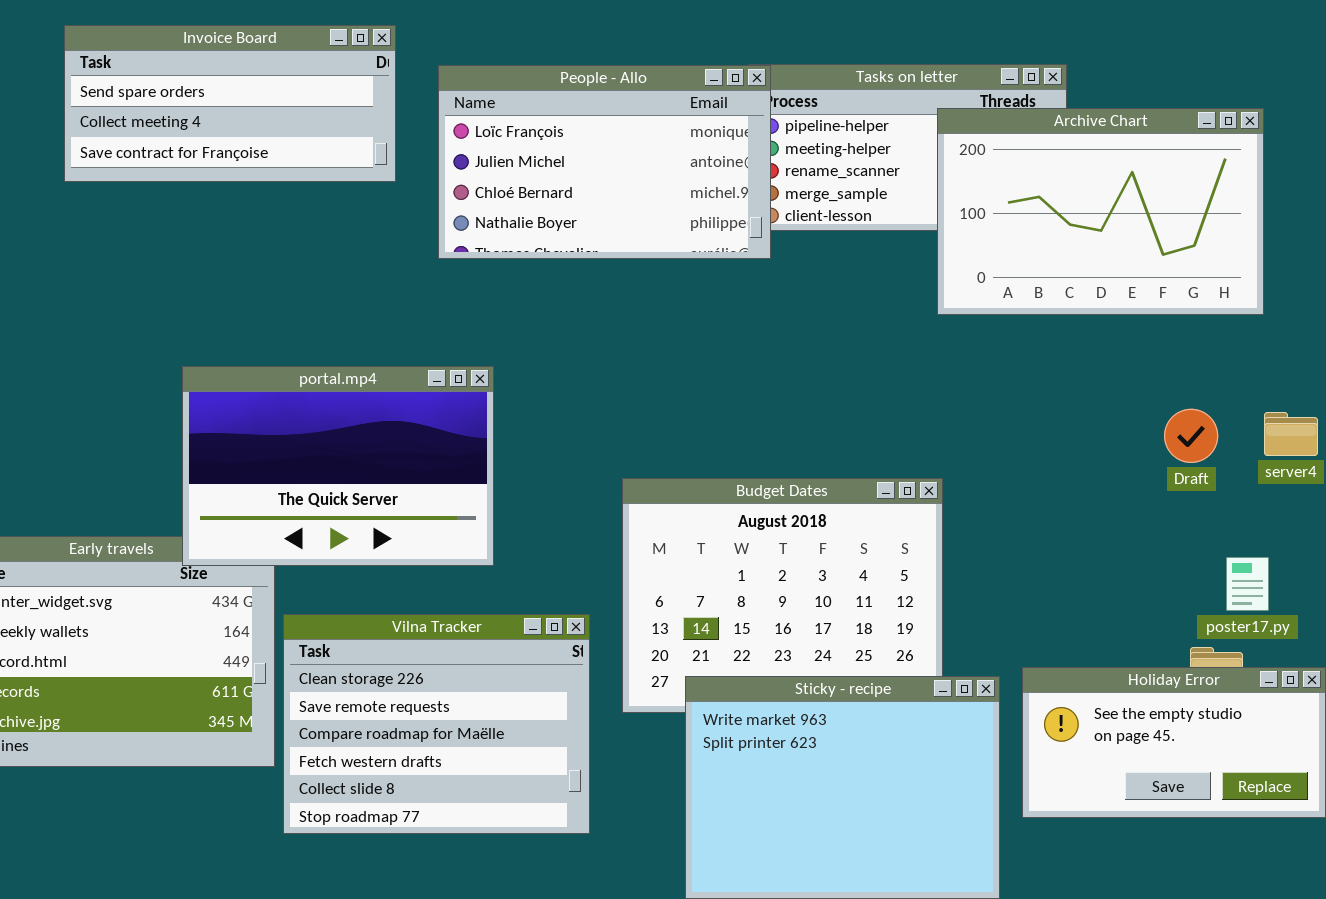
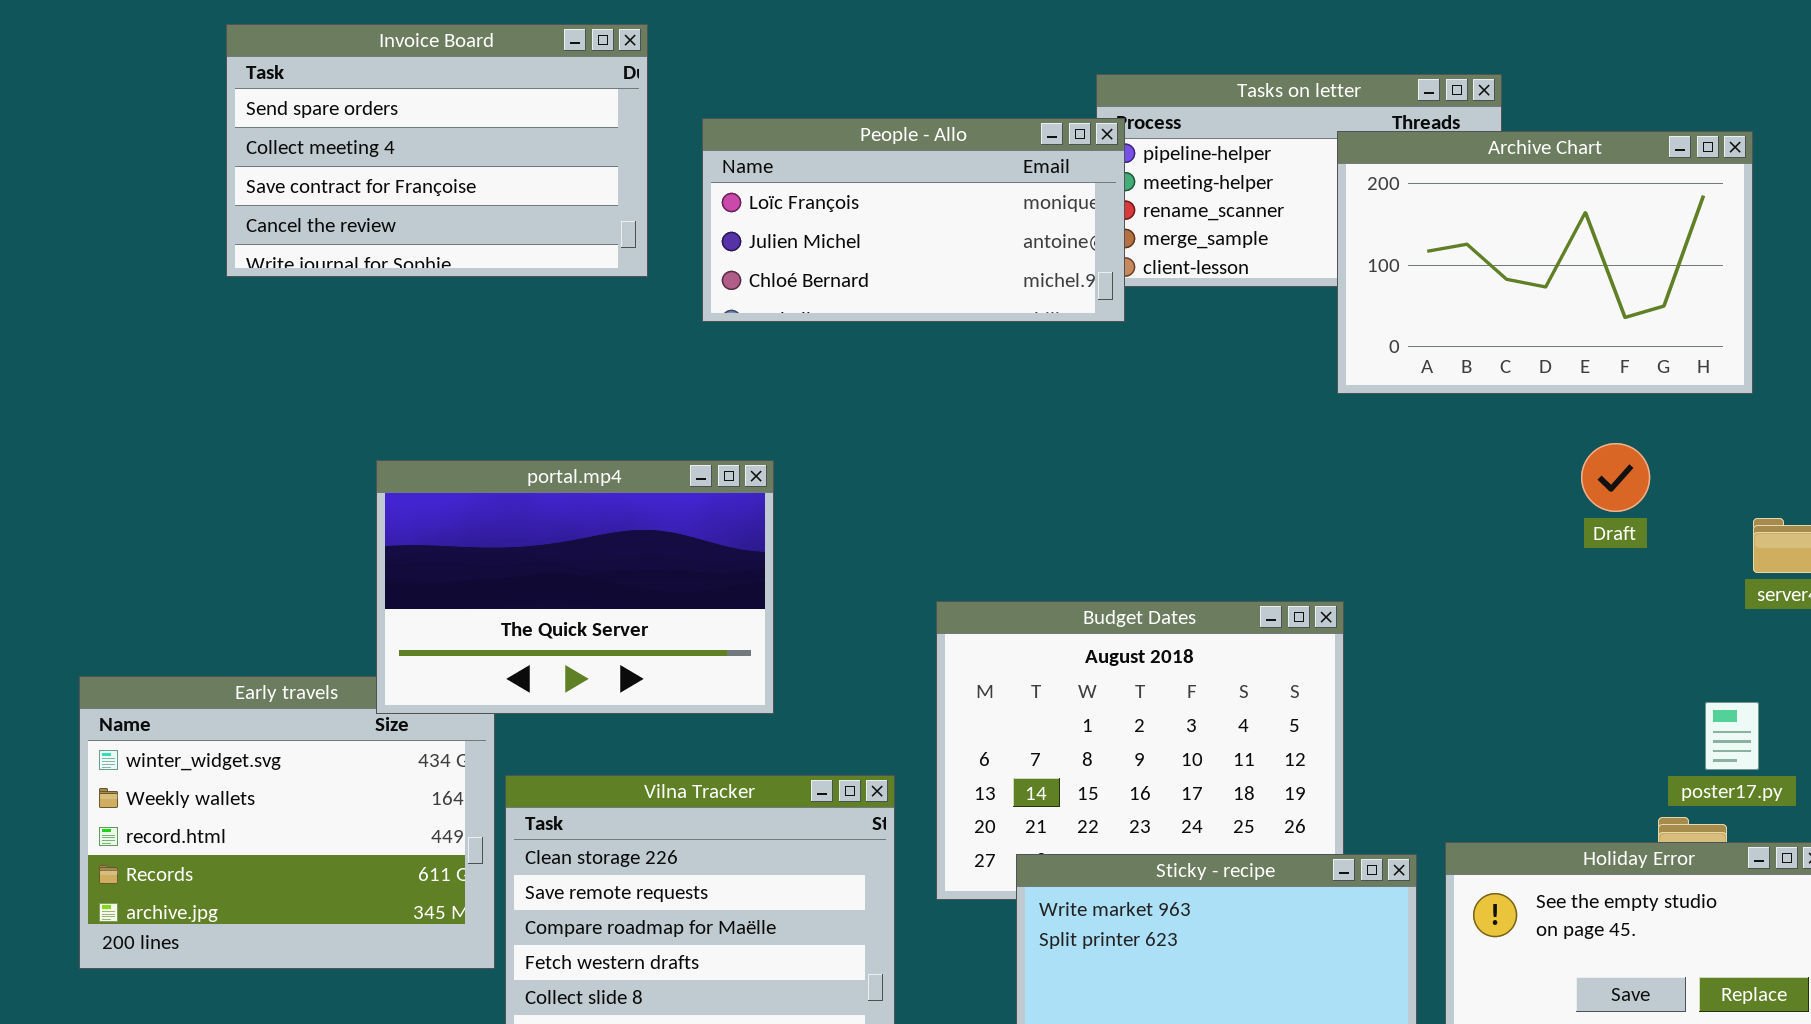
Invoice Board: [64,25,396,182] -> [226,24,648,277], resized
People - Allo: [438,65,771,259] -> [702,118,1125,322], resized
Draft: [1164,409,1218,463] -> [1581,443,1650,512], moved

